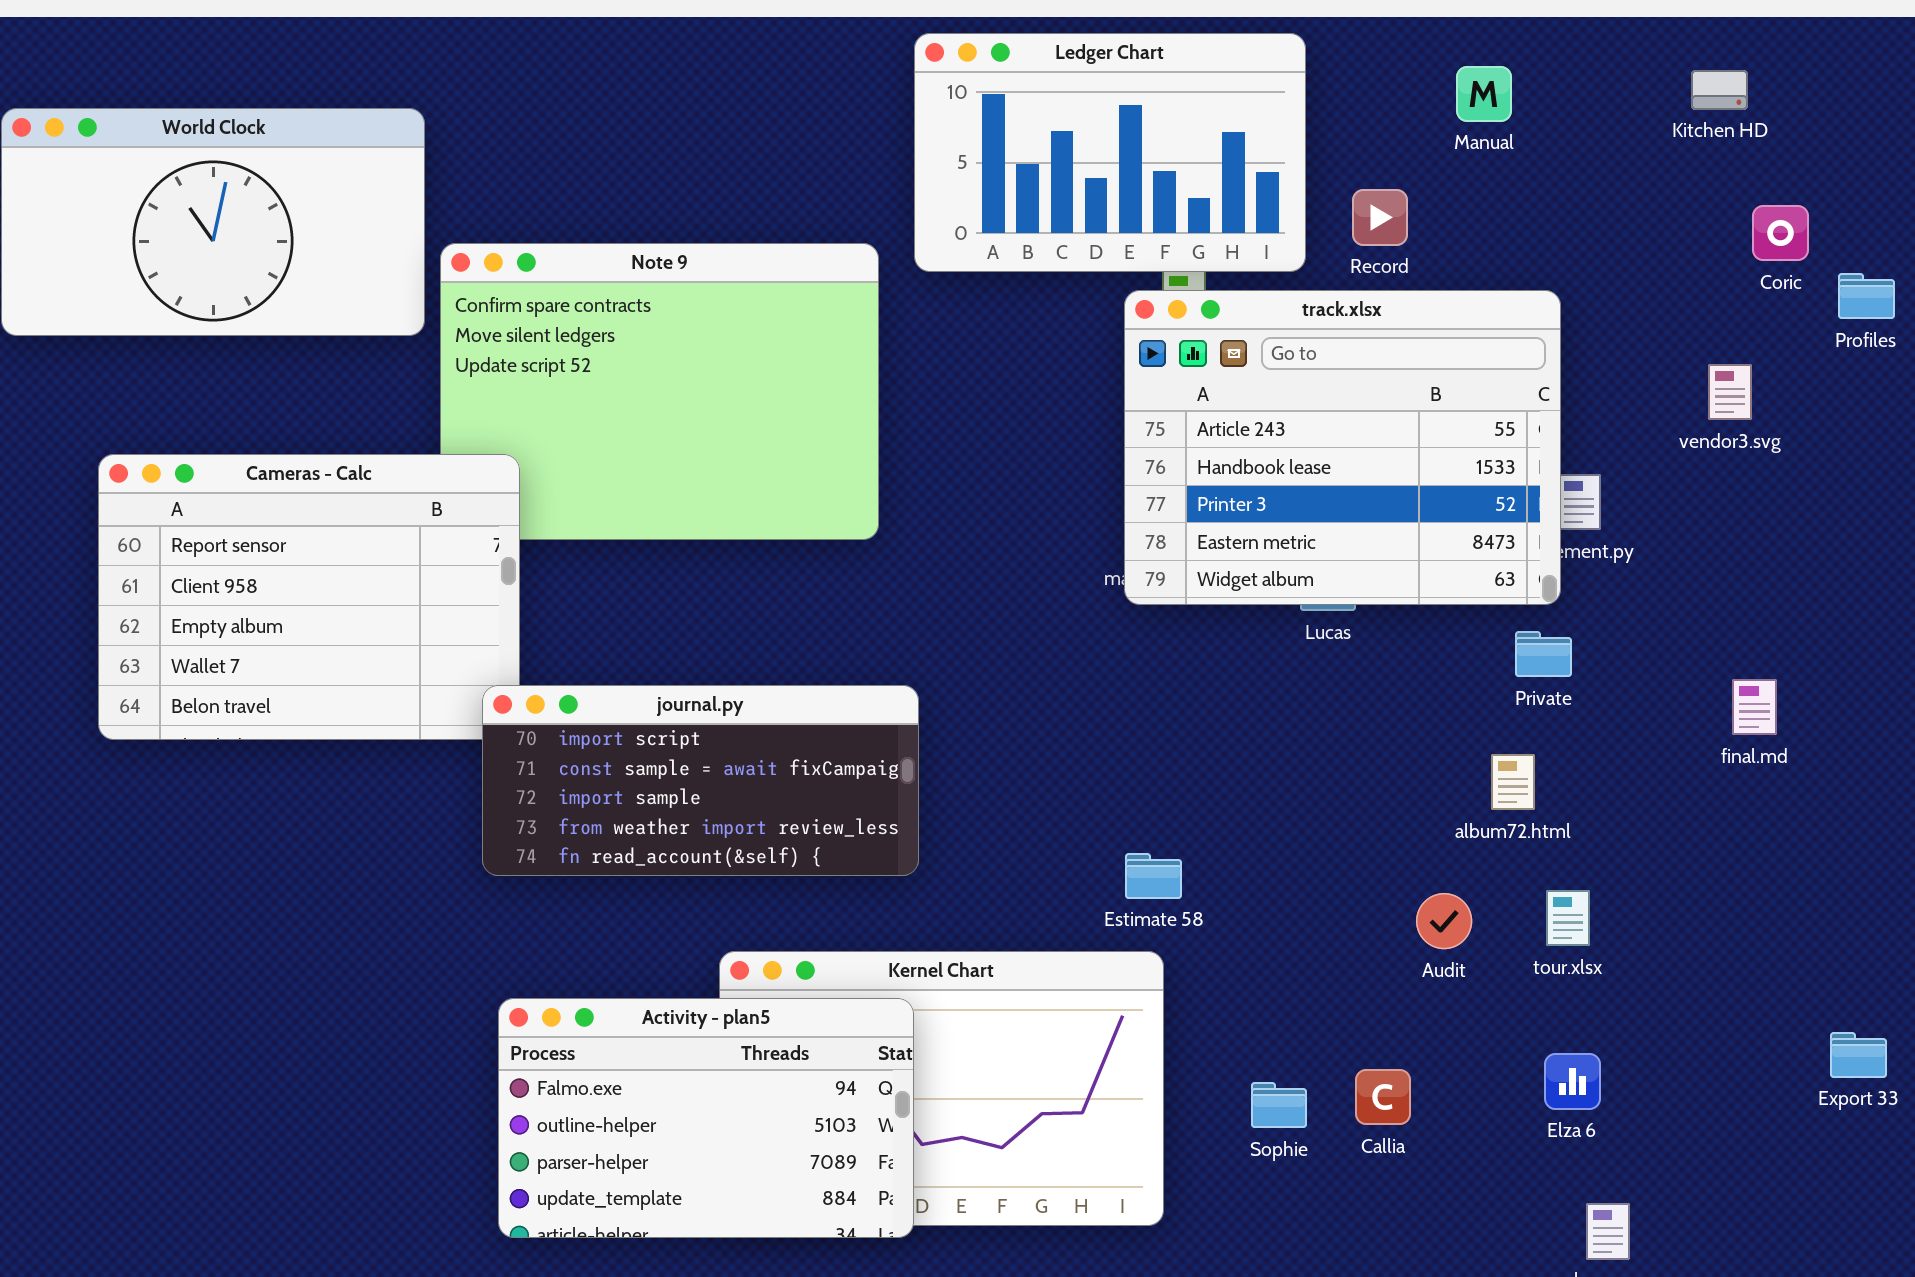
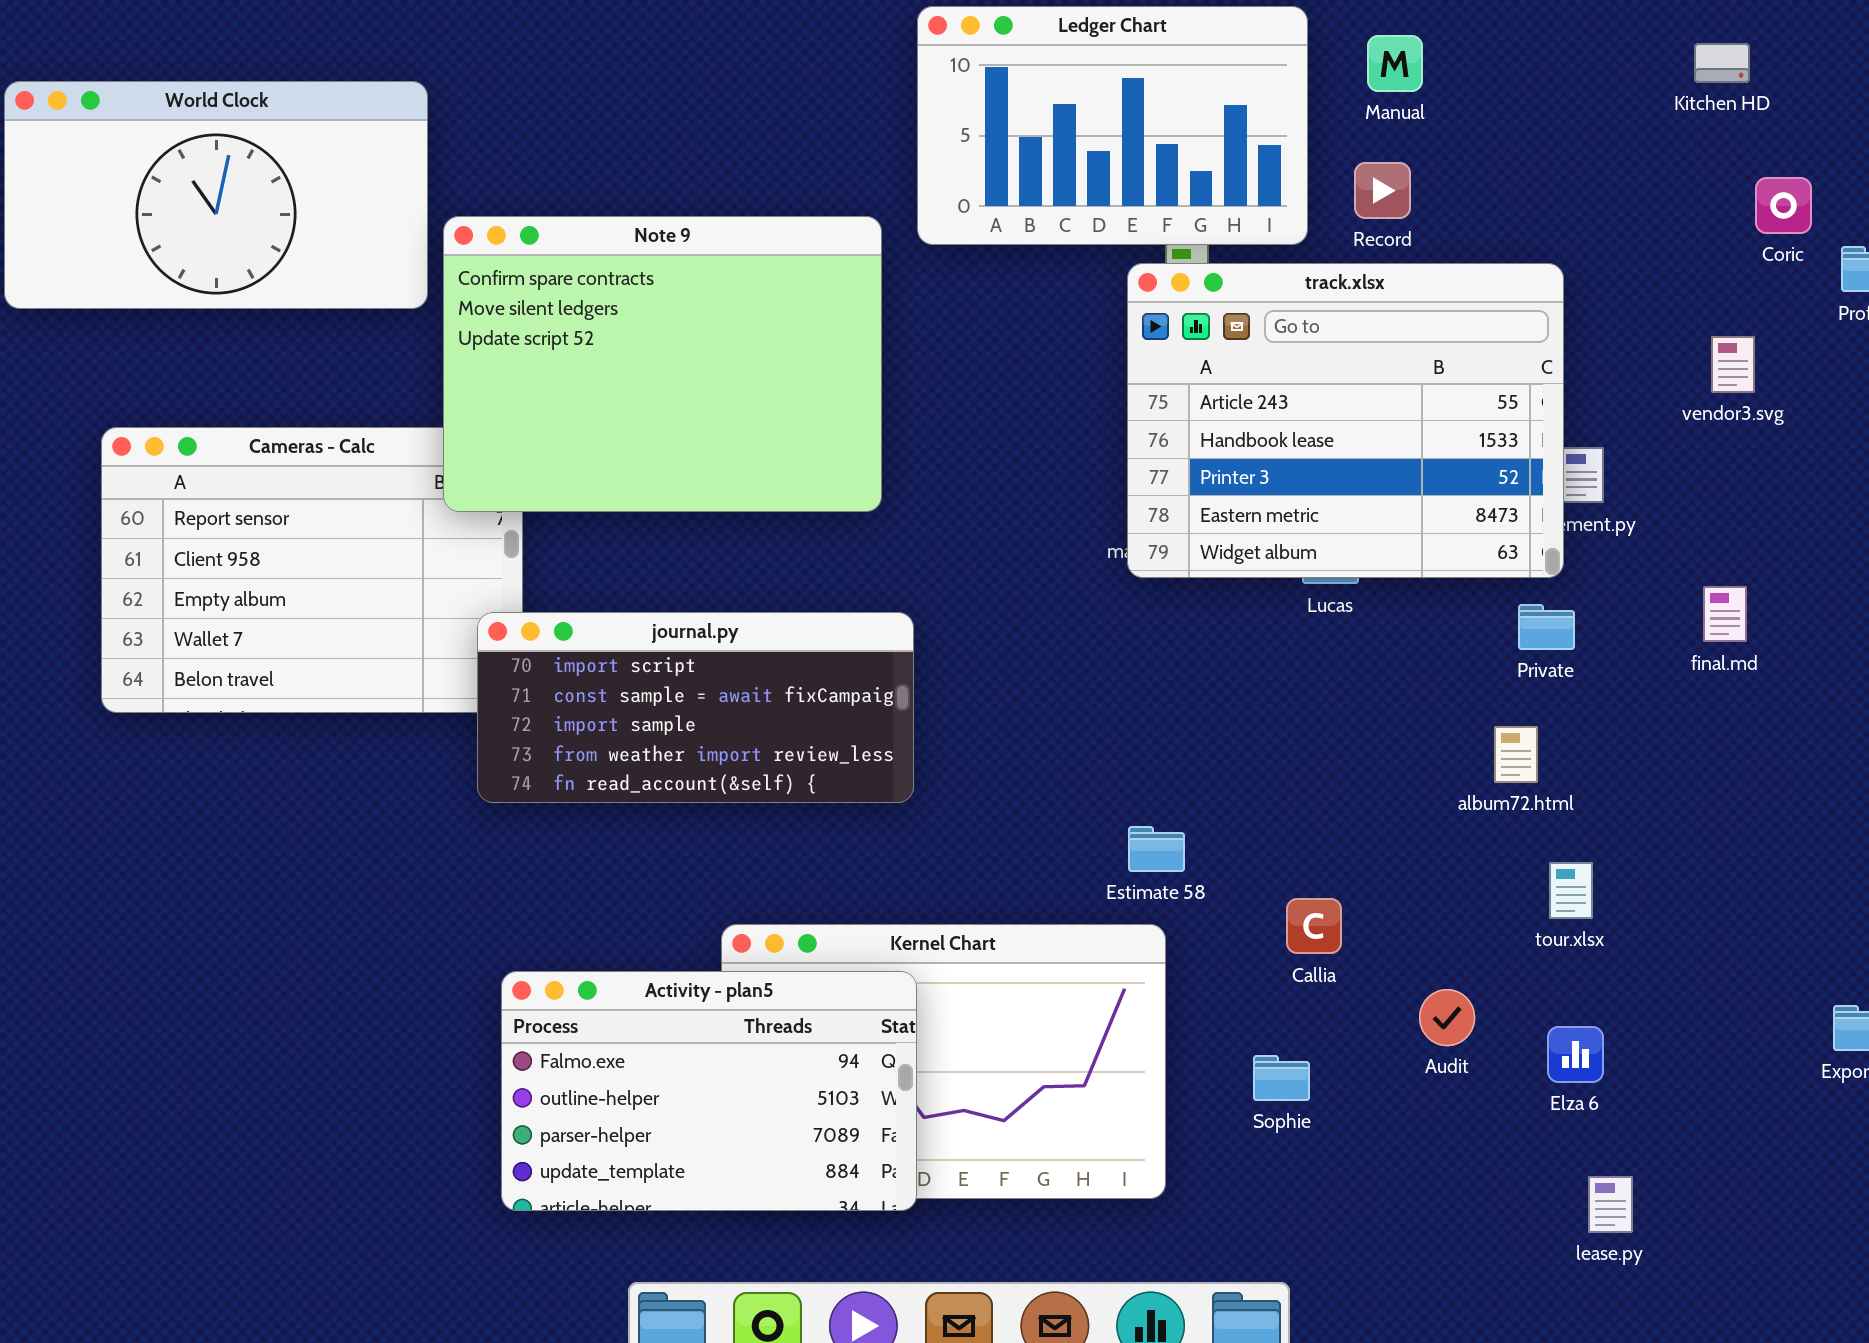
Manual: [1456,66,1512,122] -> [1367,35,1423,92], moved
Note 9: [440,243,879,540] -> [443,216,882,512], raised
final.md: [1732,679,1777,735] -> [1703,586,1747,642], moved
journal.py: [482,685,919,876] -> [477,612,914,803], moved
Audit: [1416,893,1472,949] -> [1419,989,1475,1046], moved
Callia: [1355,1069,1411,1125] -> [1286,898,1342,954], moved

